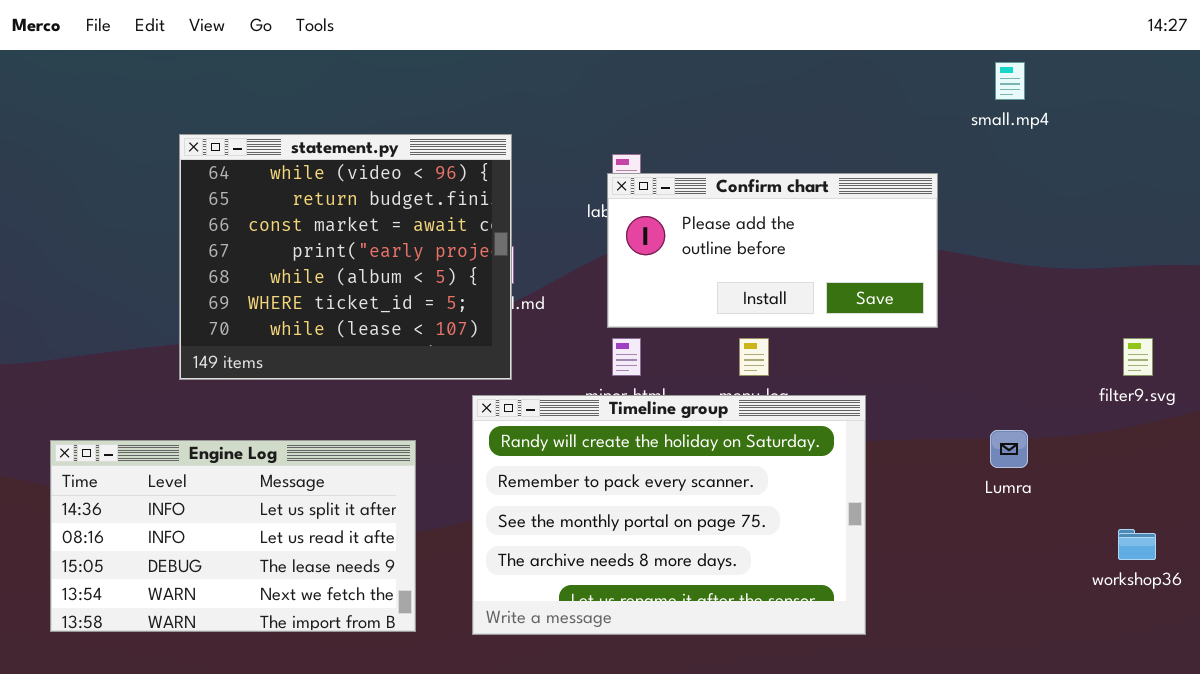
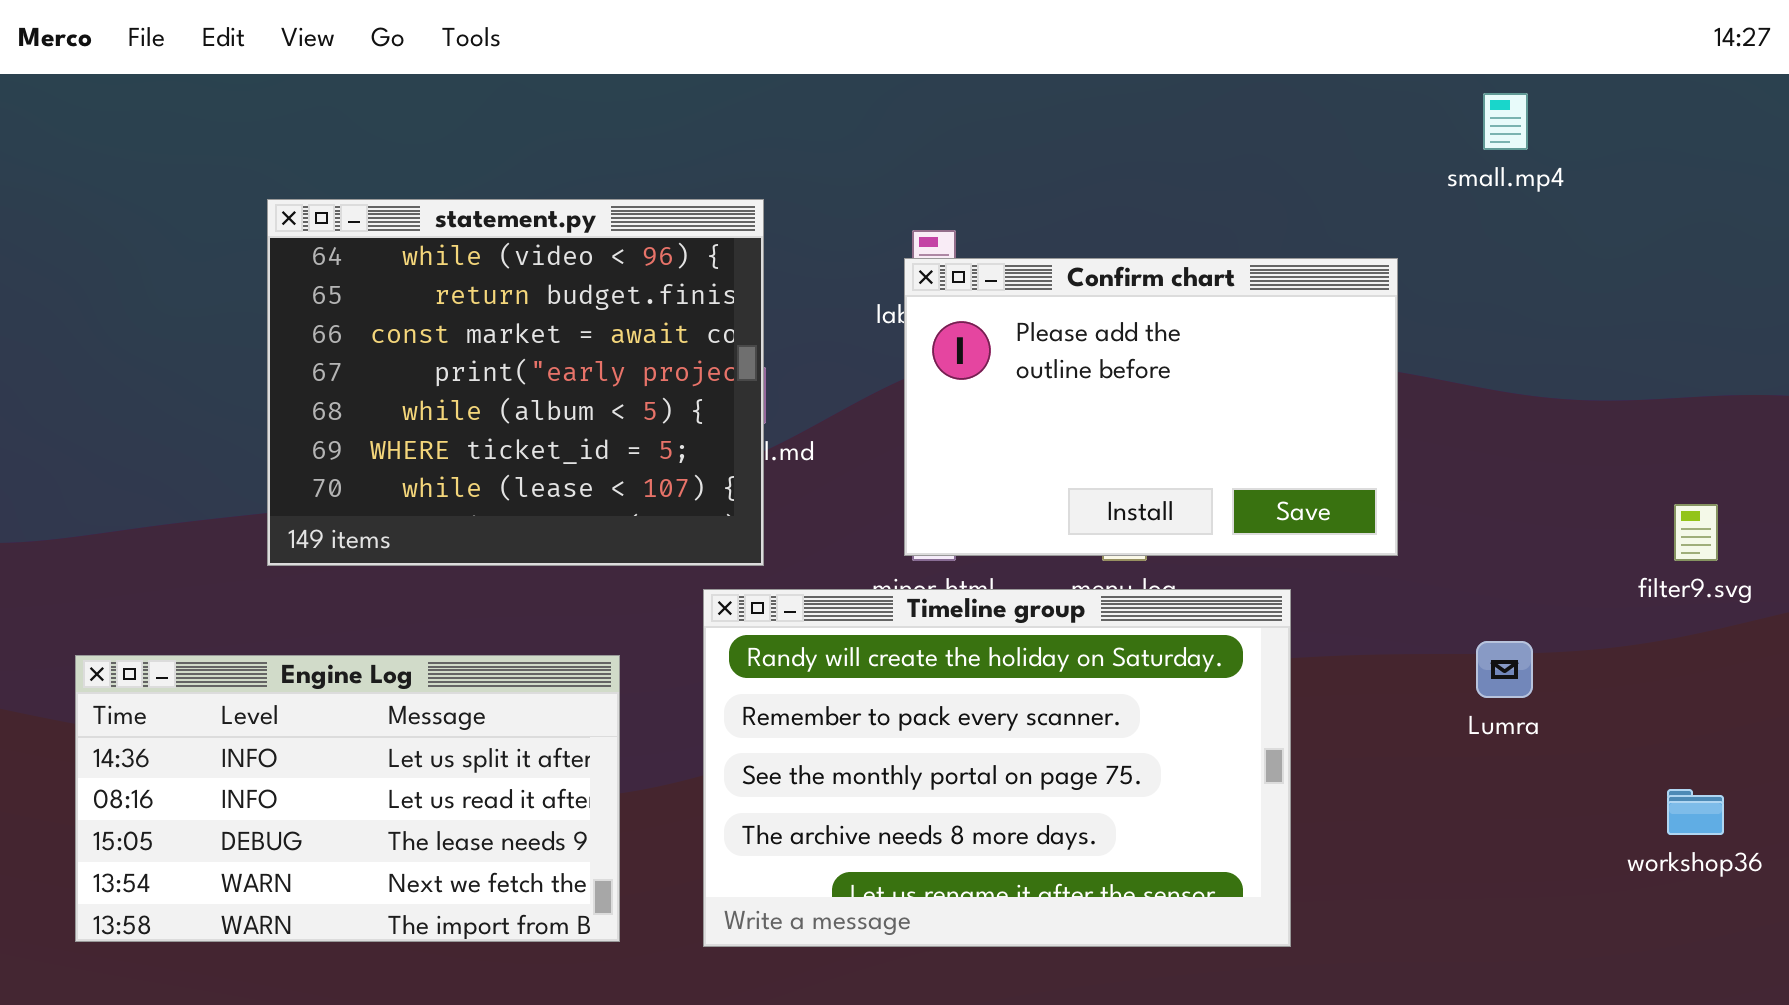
Confirm chart: [607,173,938,328] -> [904,258,1398,556], resized

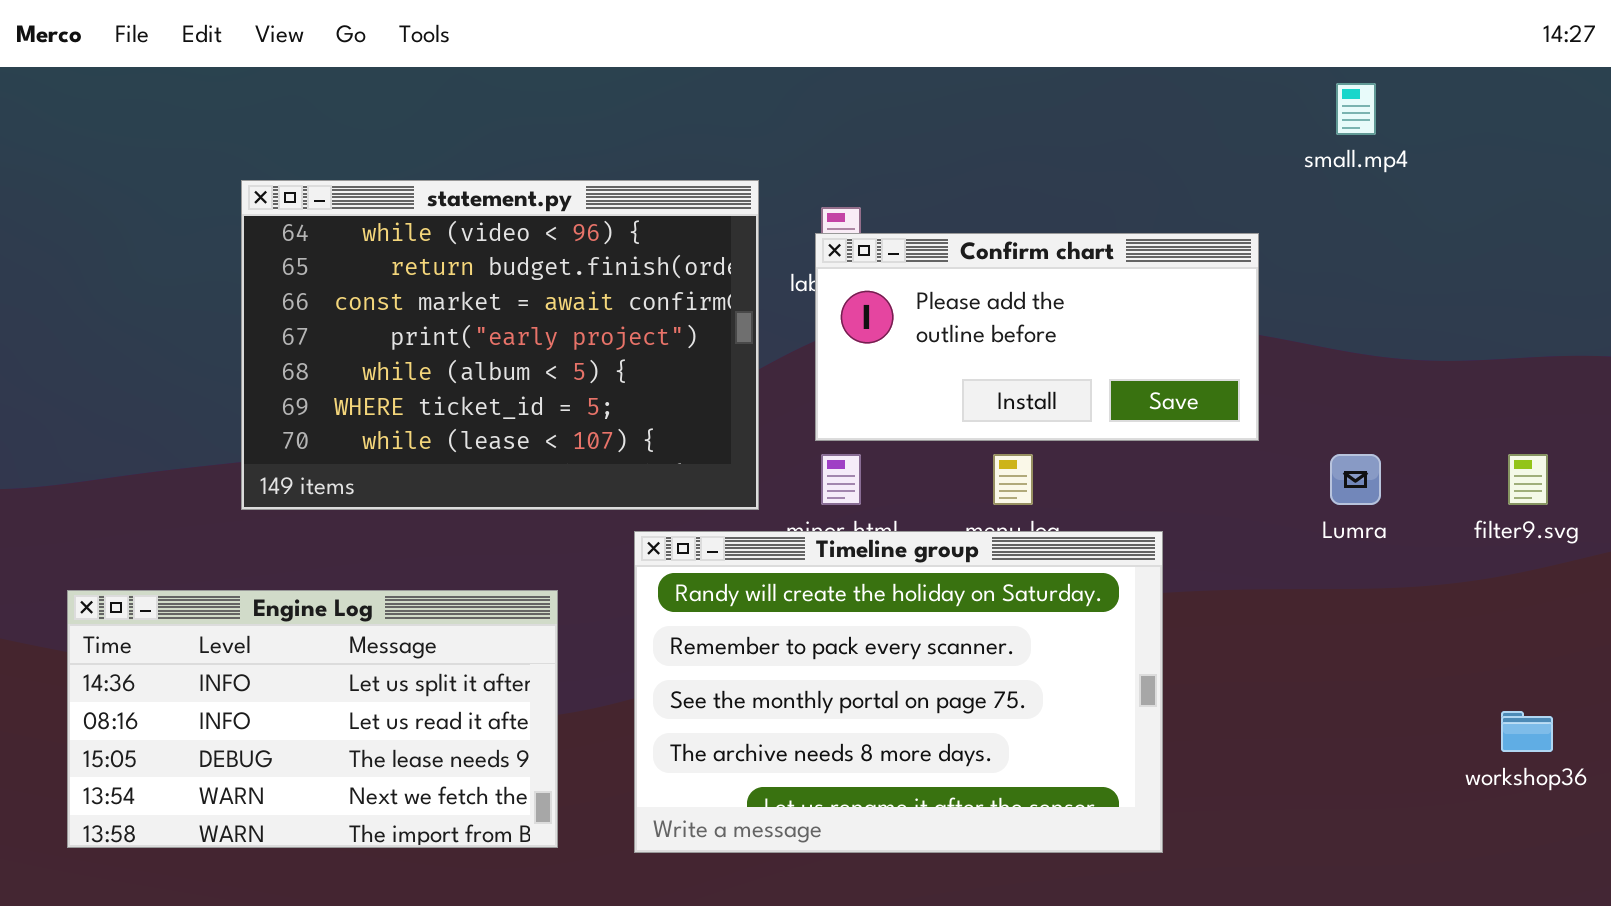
statement.py: [267,199,764,566] -> [241,180,759,510], resized
Confirm chart: [904,258,1398,556] -> [815,233,1259,441], resized
Lumra: [1476,641,1533,698] -> [1330,454,1381,505], moved

